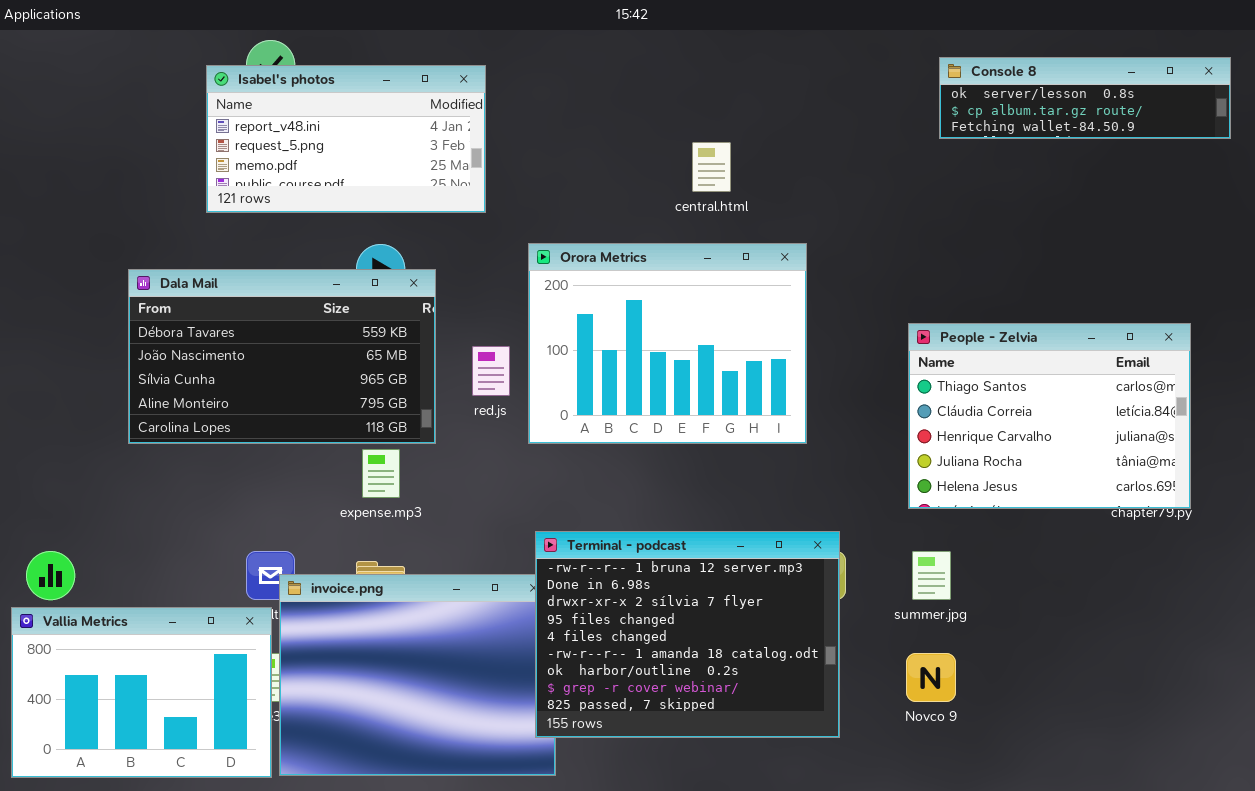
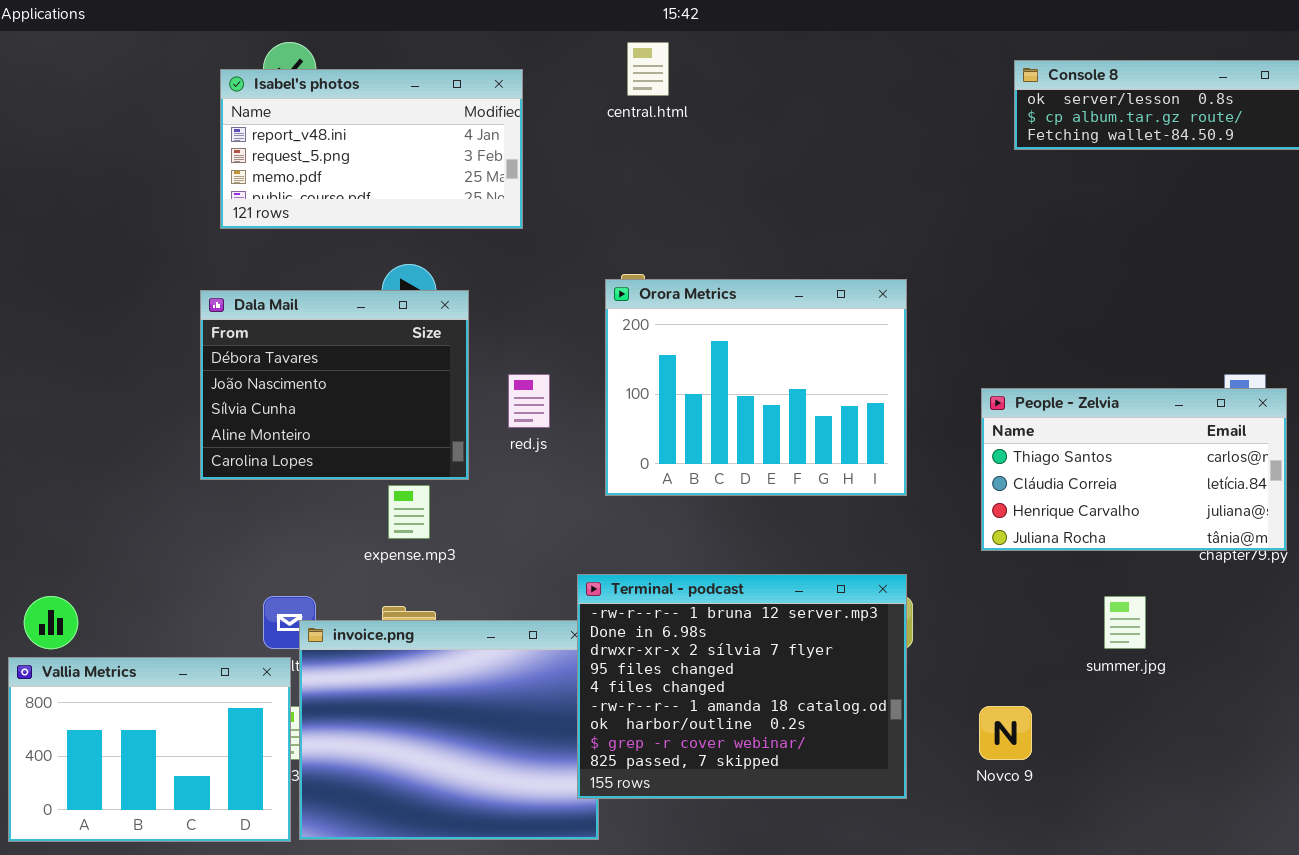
central.html: [692,142,731,192] -> [627,42,669,96], moved
Orora Metrics: [528,243,807,444] -> [605,279,907,496], moved
Dala Mail: [128,269,436,444] -> [200,290,469,480], resized
People - Zelvia: [908,323,1191,509] -> [981,388,1287,551], resized
summer.jpg: [912,551,951,600] -> [1104,596,1146,649], moved

